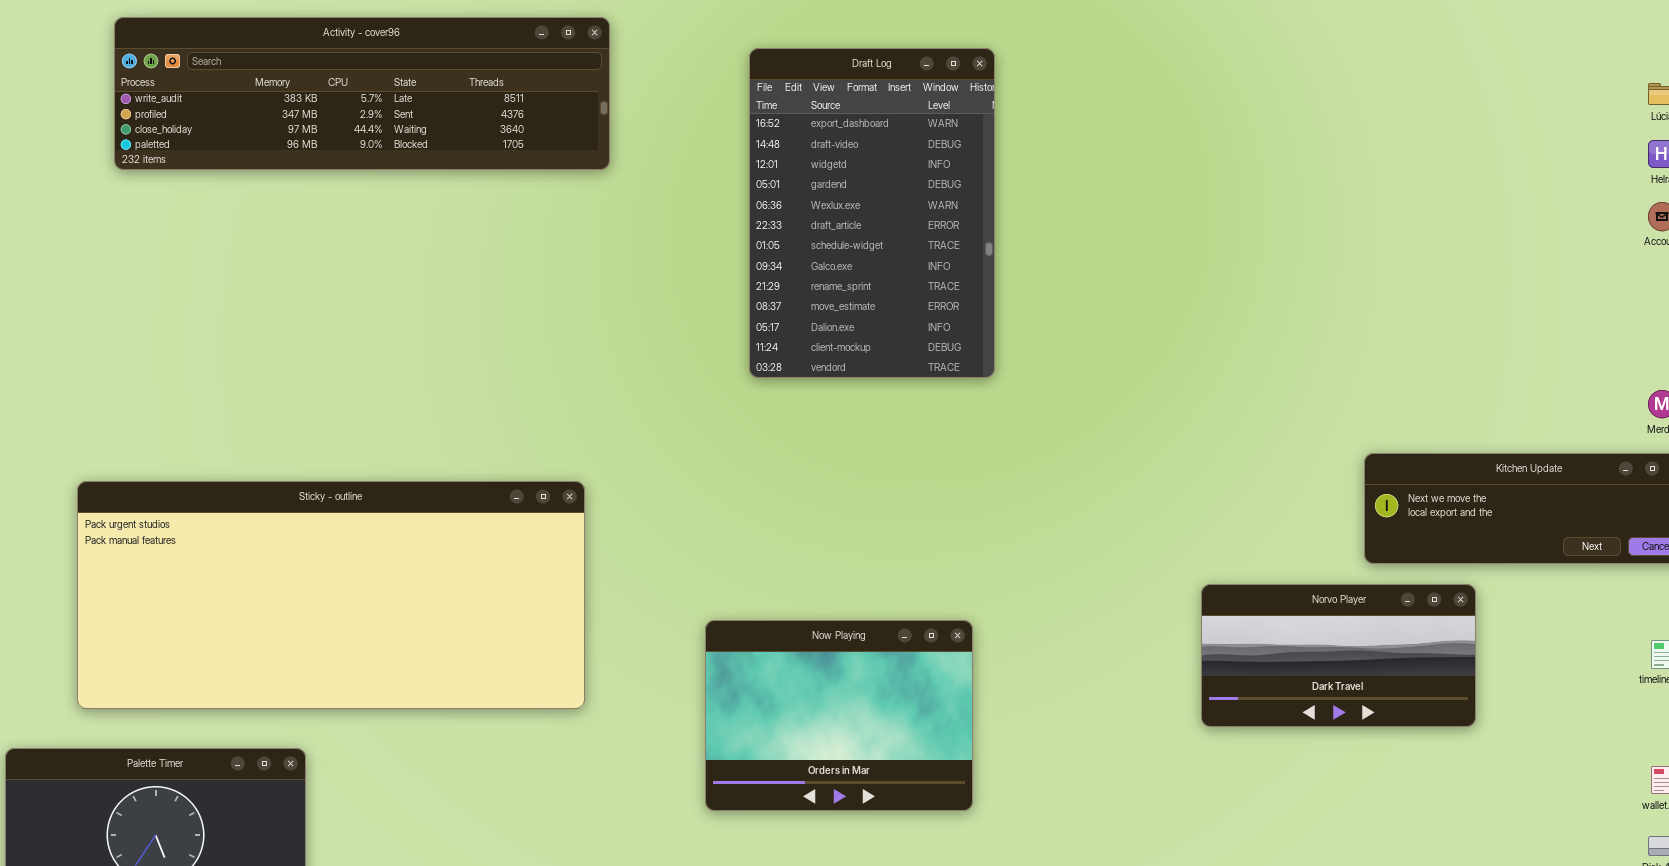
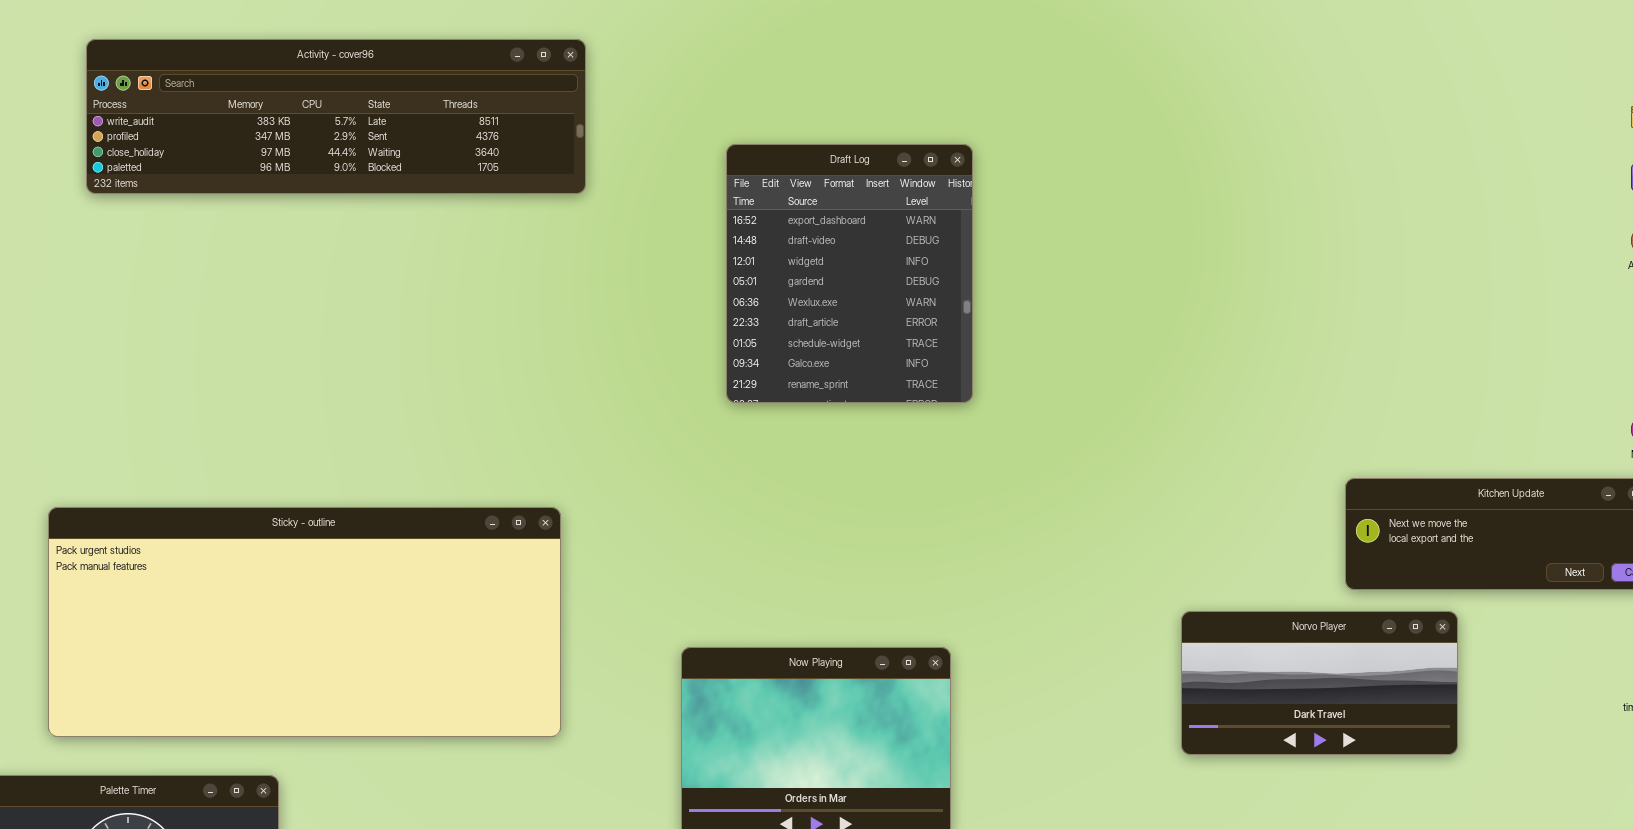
Draft Log: [749,48,995,378] -> [726,144,973,403], resized

